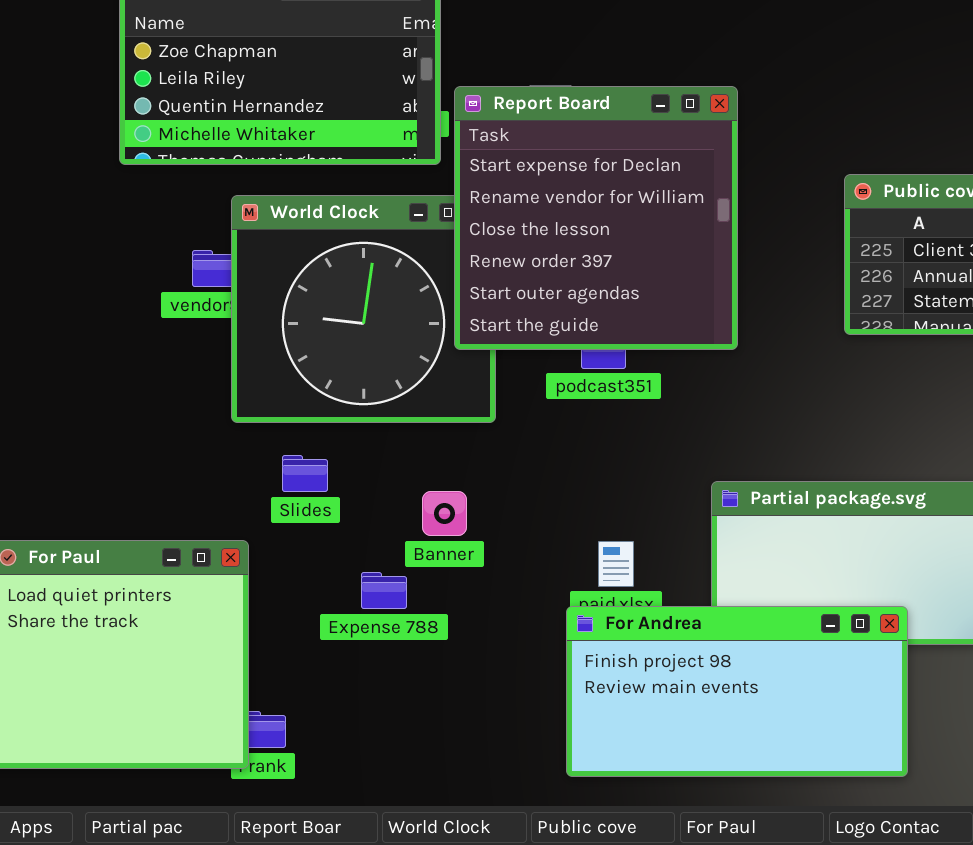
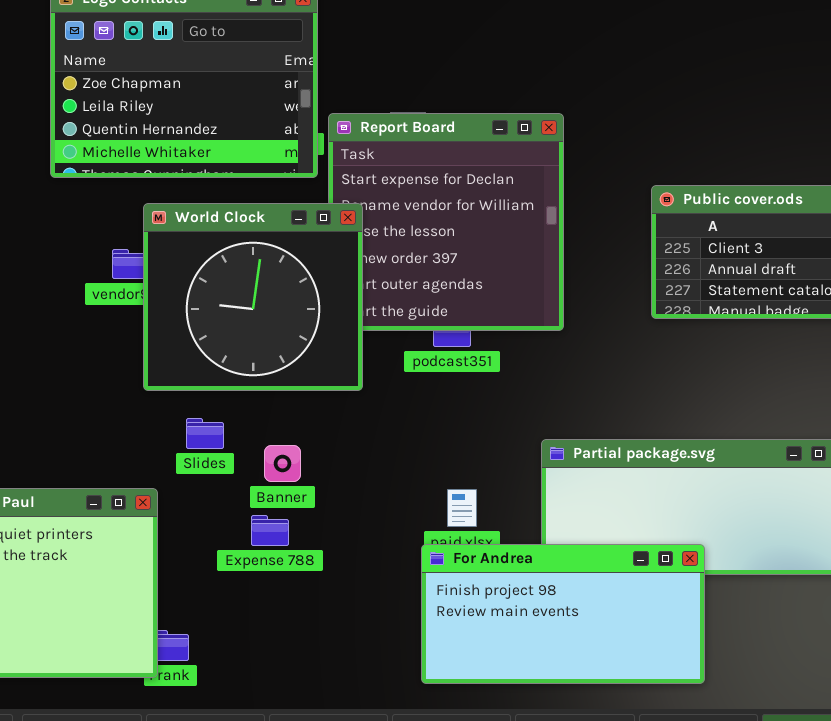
World Clock: [231,195,496,423] -> [143,203,363,391], raised
Banner: [422,491,467,536] -> [264,445,301,482], moved

